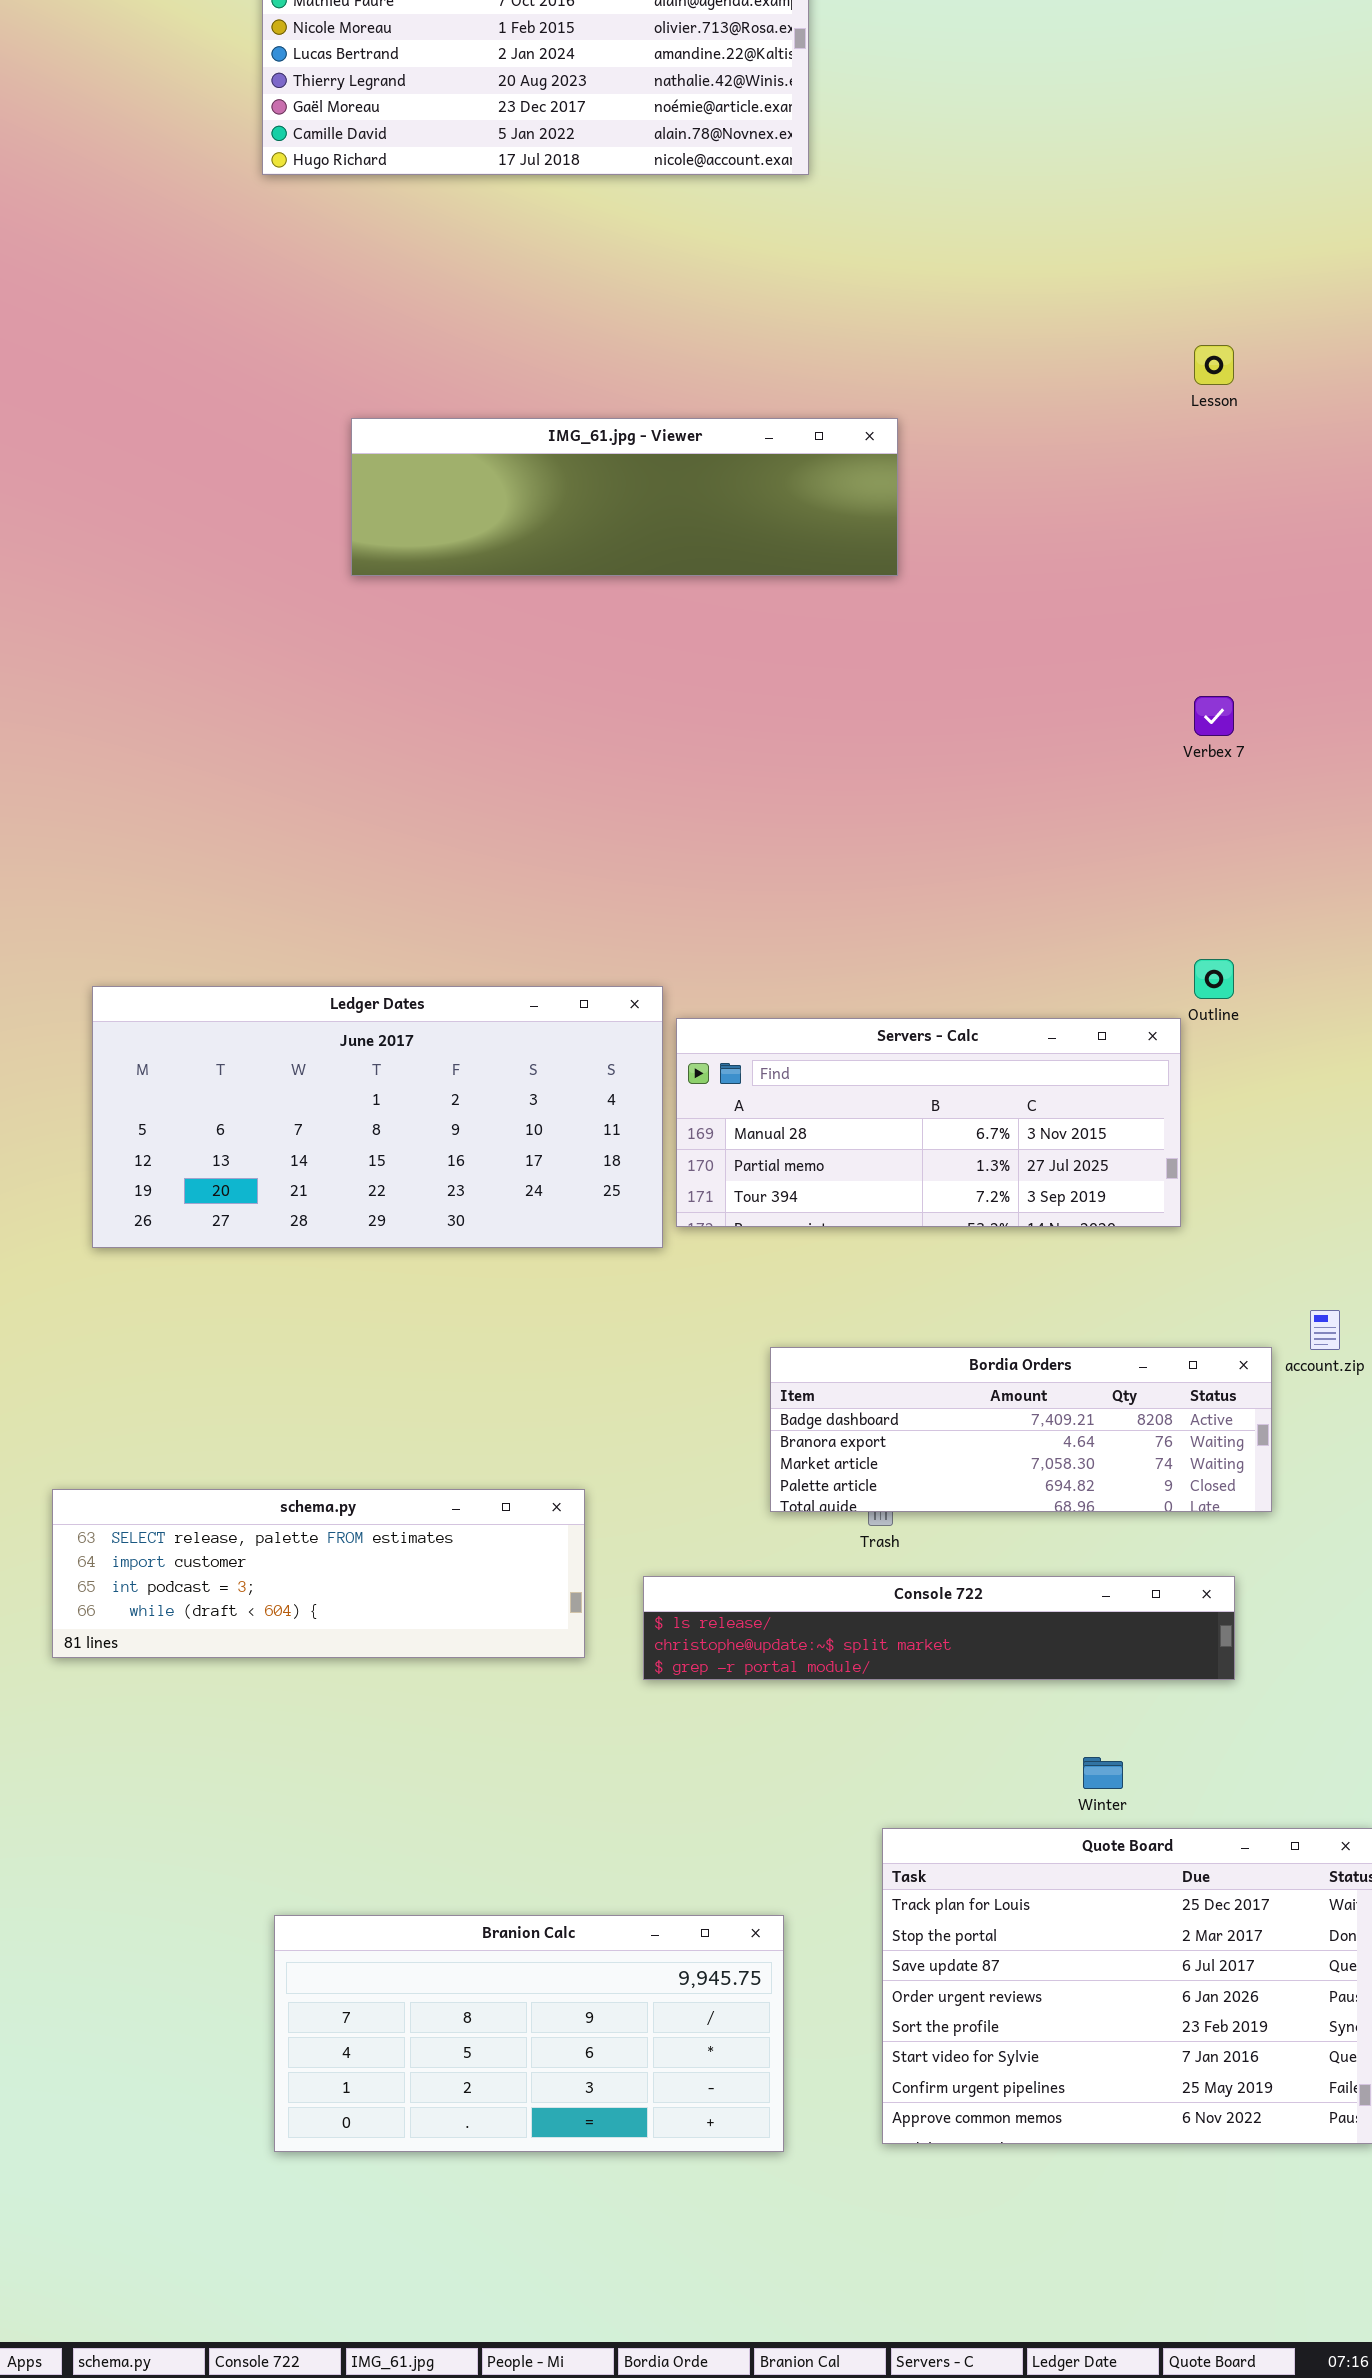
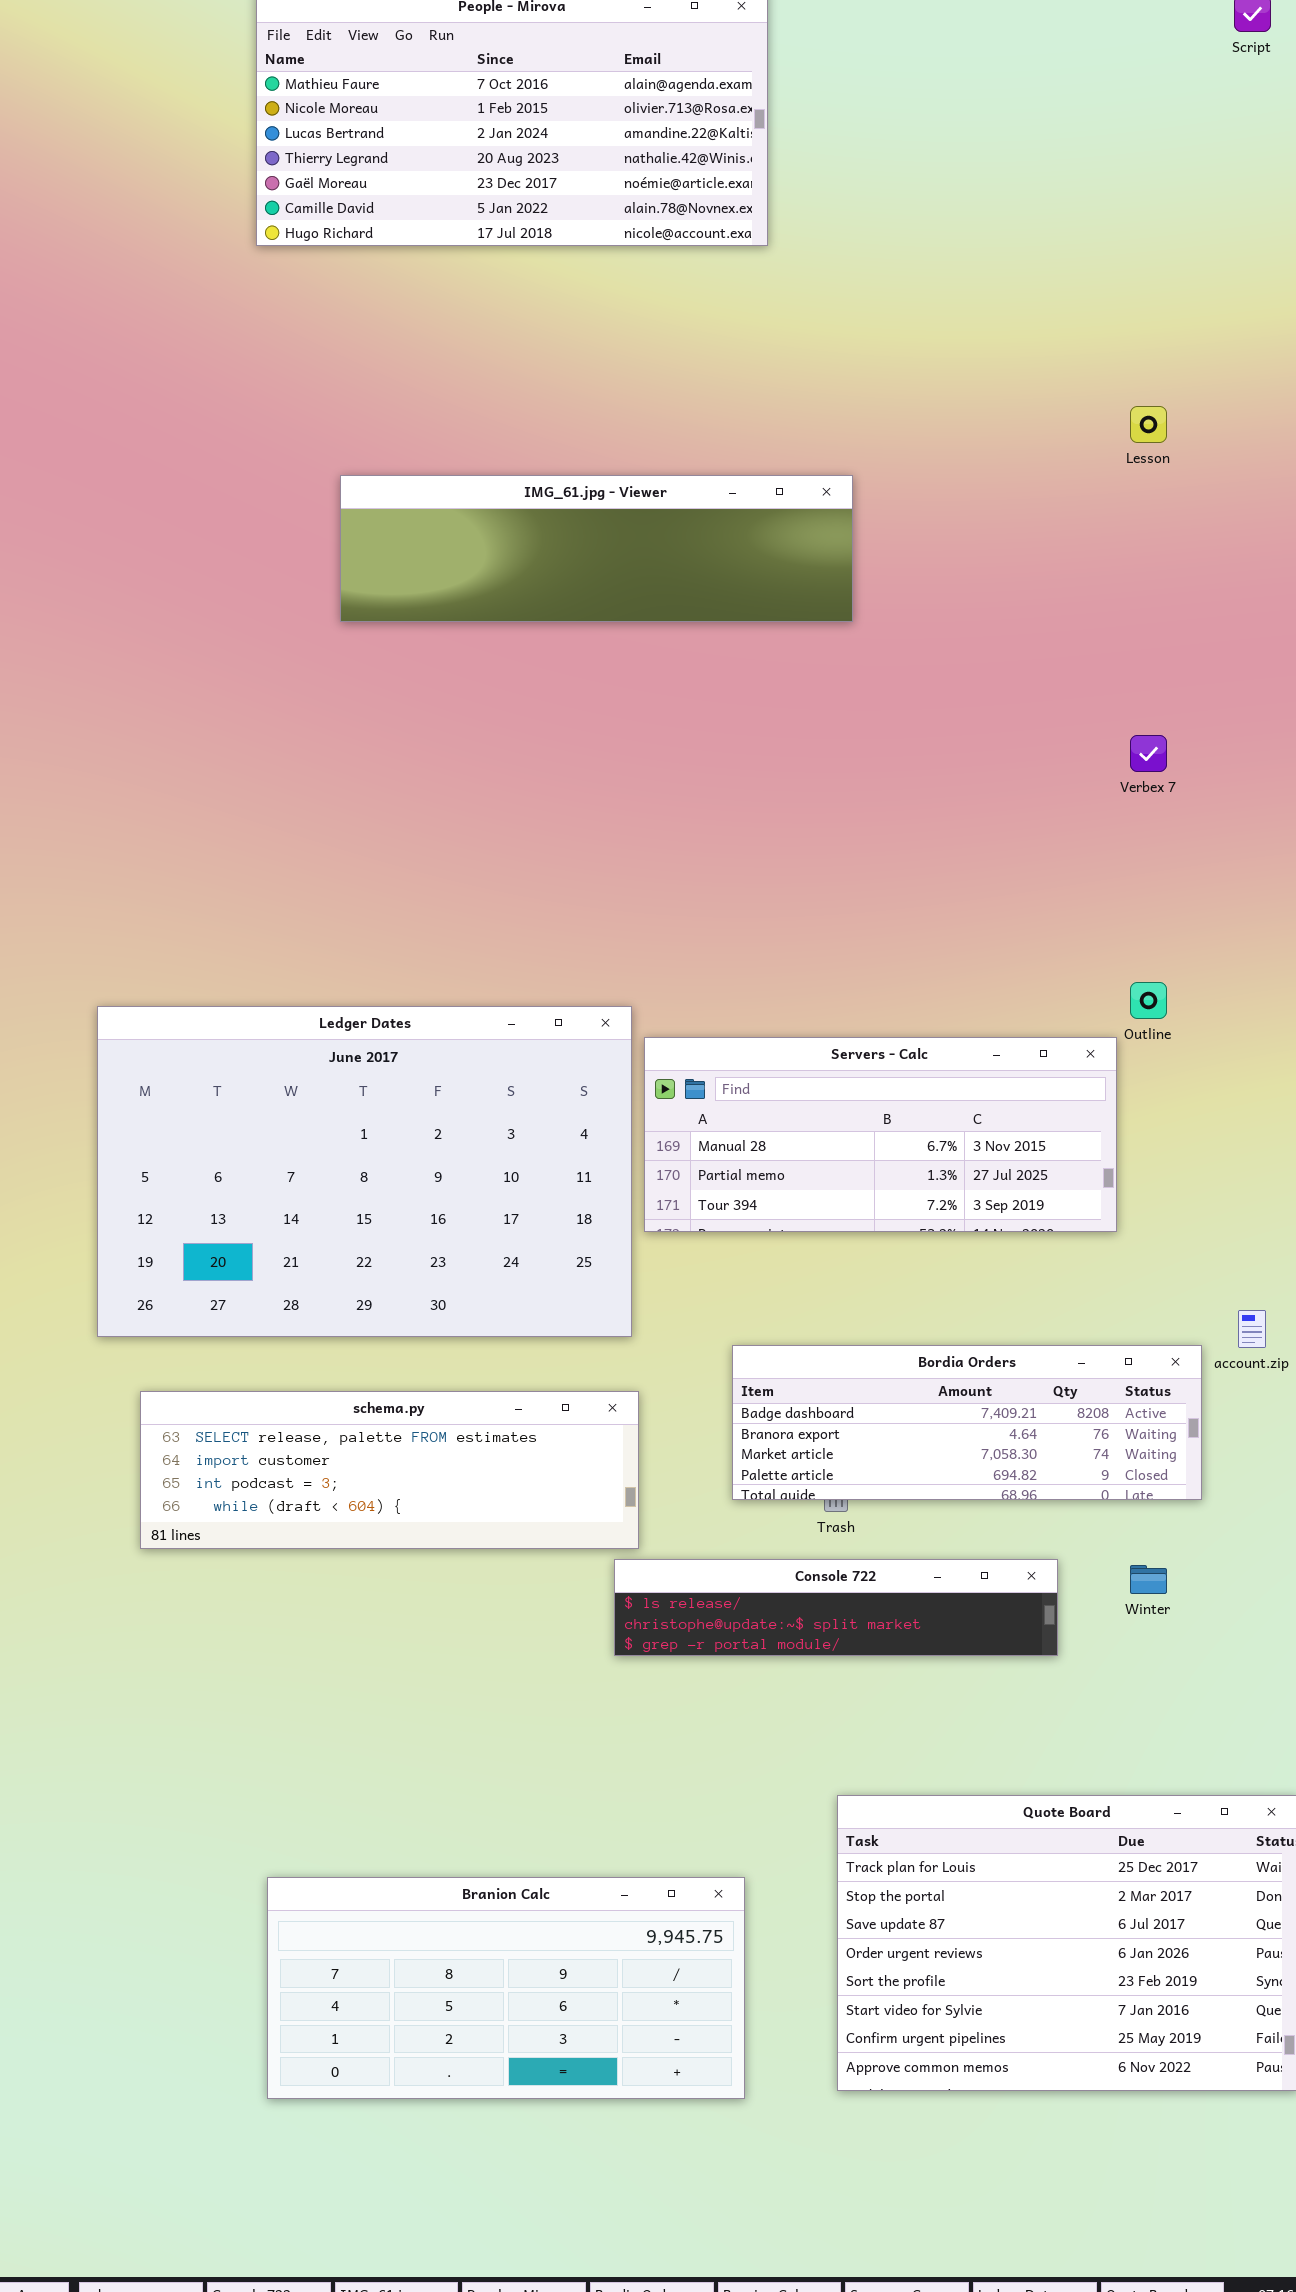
Ledger Dates: [92,986,663,1248] -> [97,1006,632,1337], resized
schema.py: [52,1489,585,1658] -> [140,1391,639,1549], moved
Console 722: [643,1576,1235,1680] -> [614,1559,1058,1656], resized
Winter: [1083,1757,1123,1789] -> [1130,1565,1167,1594], moved

